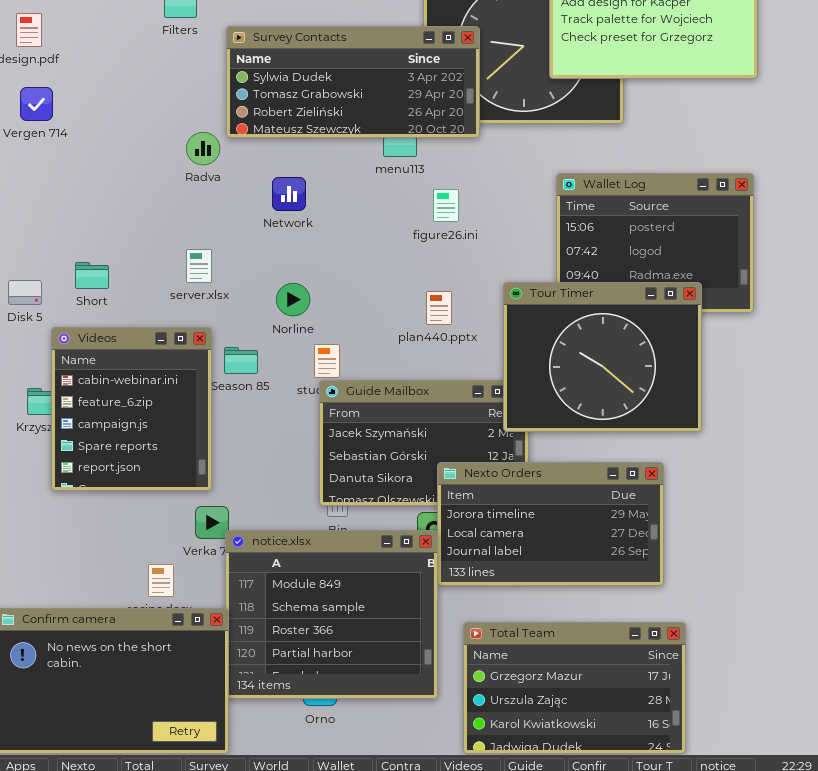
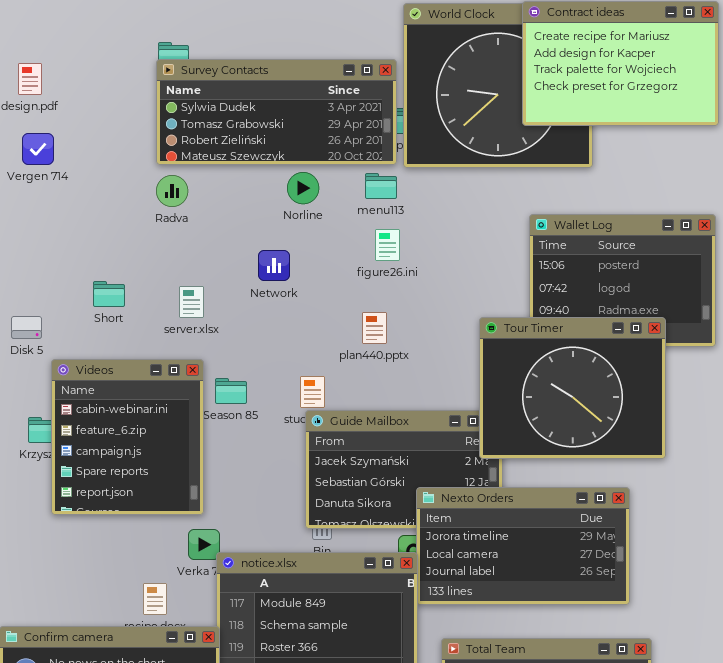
Survey Contacts: [226,26,480,138] -> [156,59,397,165], moved
Radva: [186,132,220,165] -> [156,175,188,207], moved
Network: [272,177,306,211] -> [258,250,290,281], moved
figure26.ini: [433,189,459,222] -> [375,229,400,261], moved
Short: [75,262,109,289] -> [93,281,125,307], moved
Norline: [276,283,310,316] -> [287,172,319,204], moved
plan440.pptx: [426,291,452,325] -> [362,312,387,344], moved

